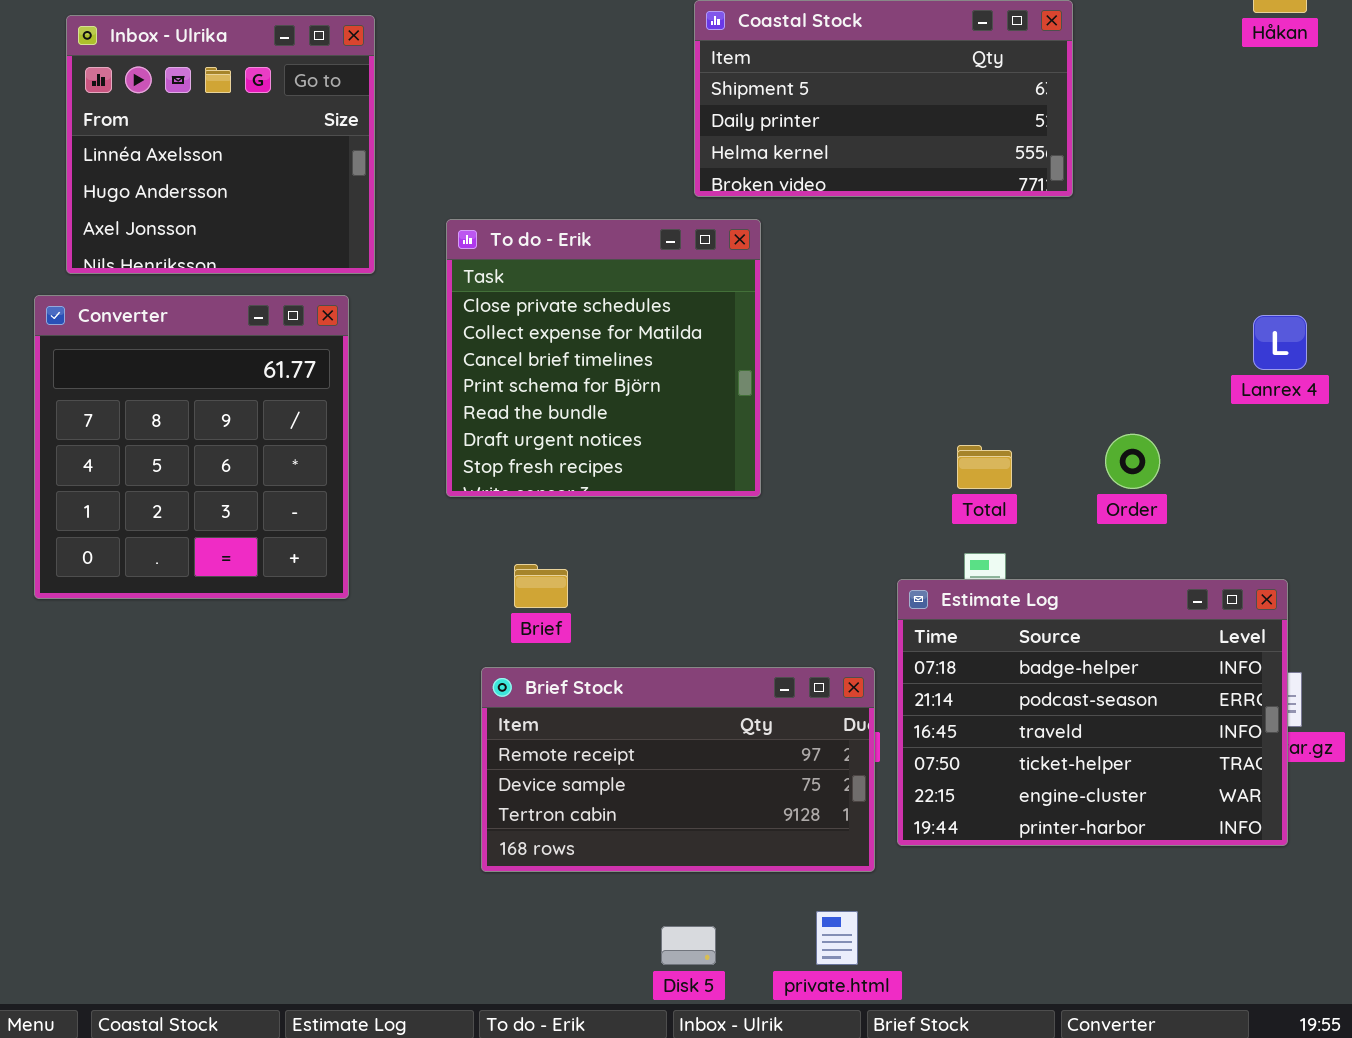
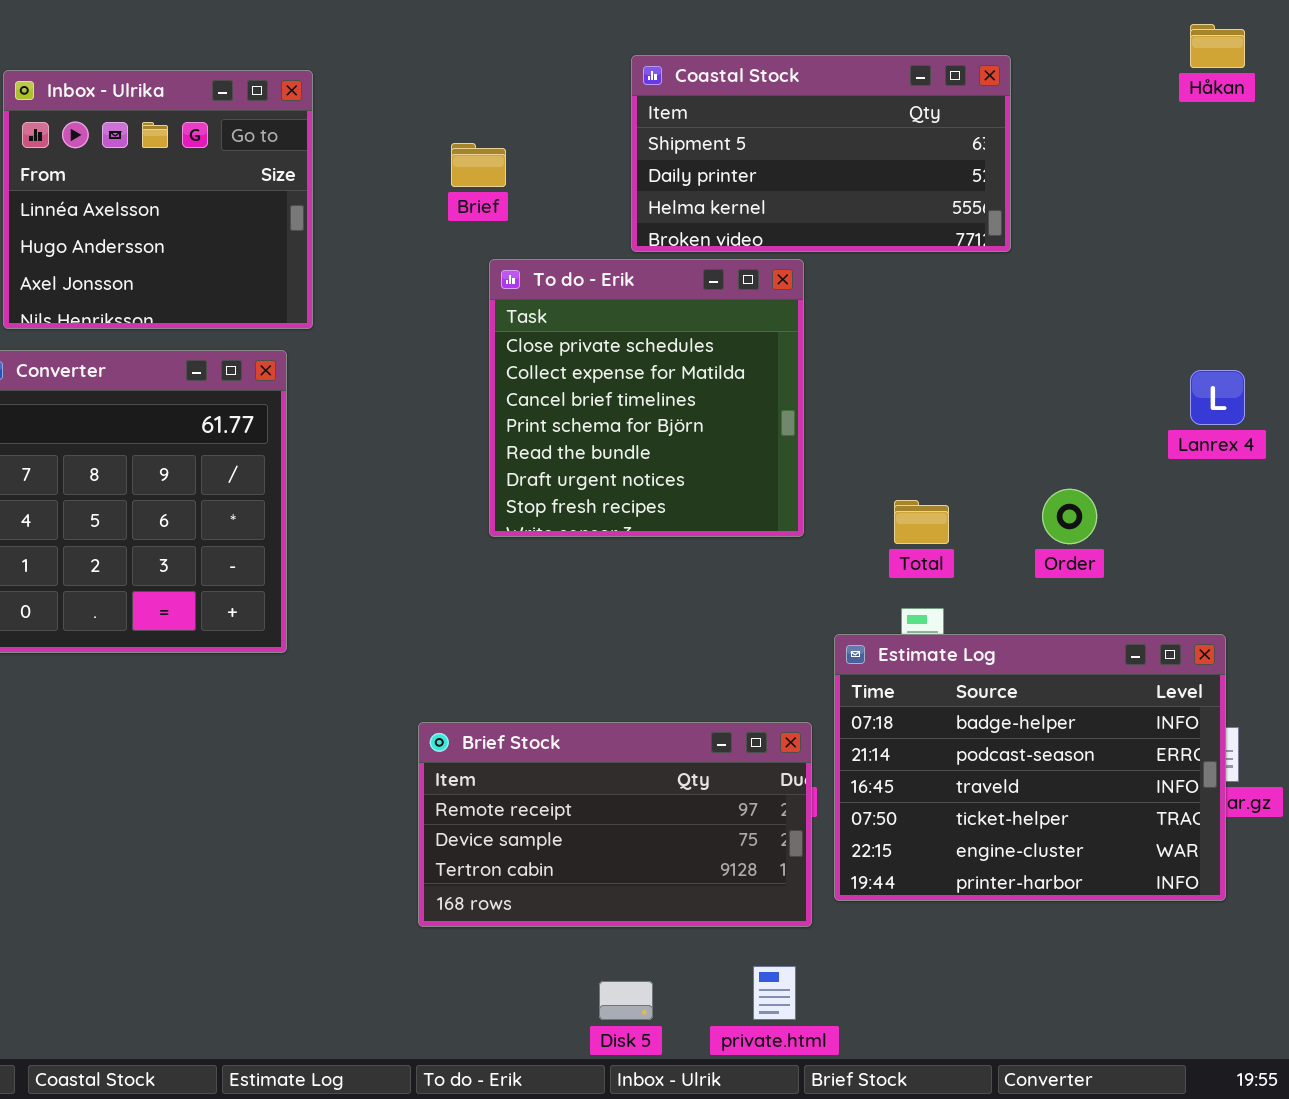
To do - Erik: [446,219,761,497] -> [489,259,804,537], moved
Brief: [514,564,568,608] -> [451,143,506,187], moved

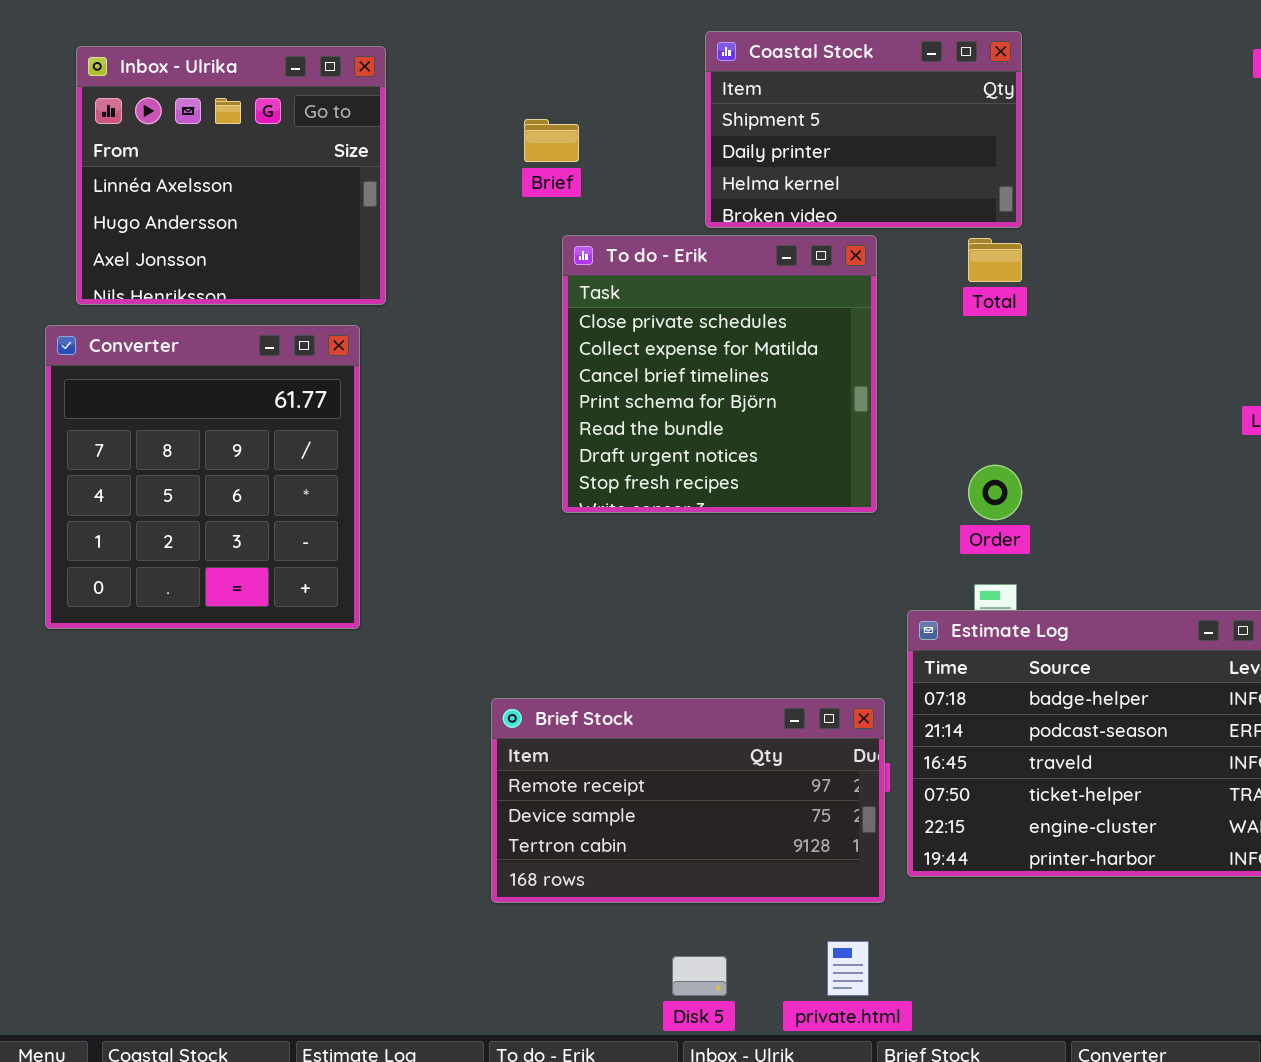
Coastal Stock: [631,55,1011,252] -> [705,31,1022,228], resized
Order: [1042,489,1097,544] -> [968,465,1022,520], moved
Total: [894,500,949,544] -> [968,238,1022,282], moved

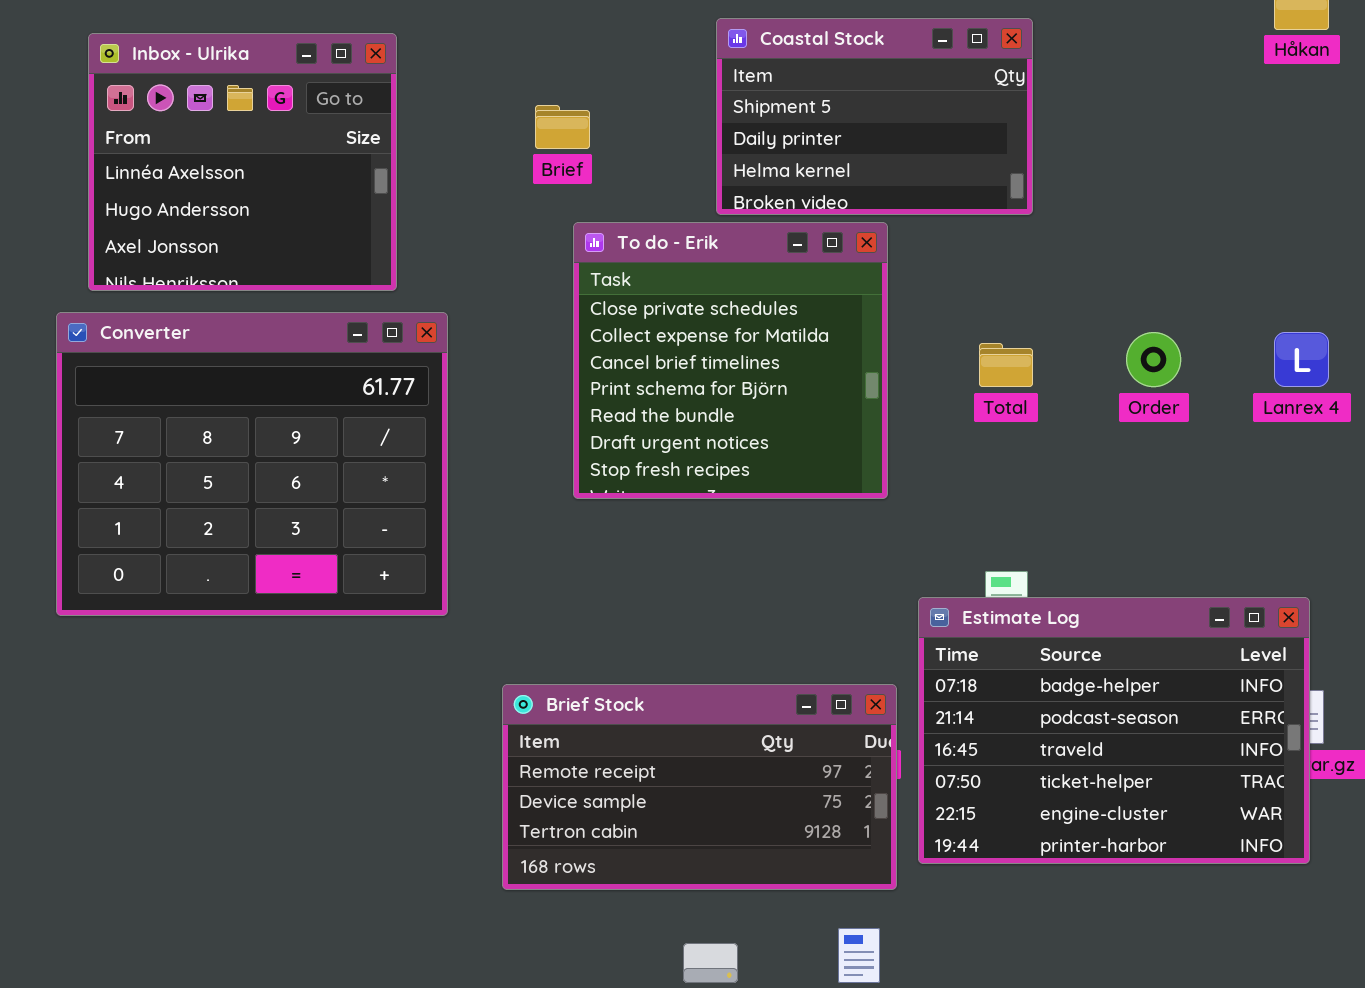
Total: [968,238,1022,282] -> [979,343,1033,387], moved
Converter: [45,325,360,629] -> [56,312,448,616], resized
Order: [968,465,1022,520] -> [1126,332,1181,387], moved

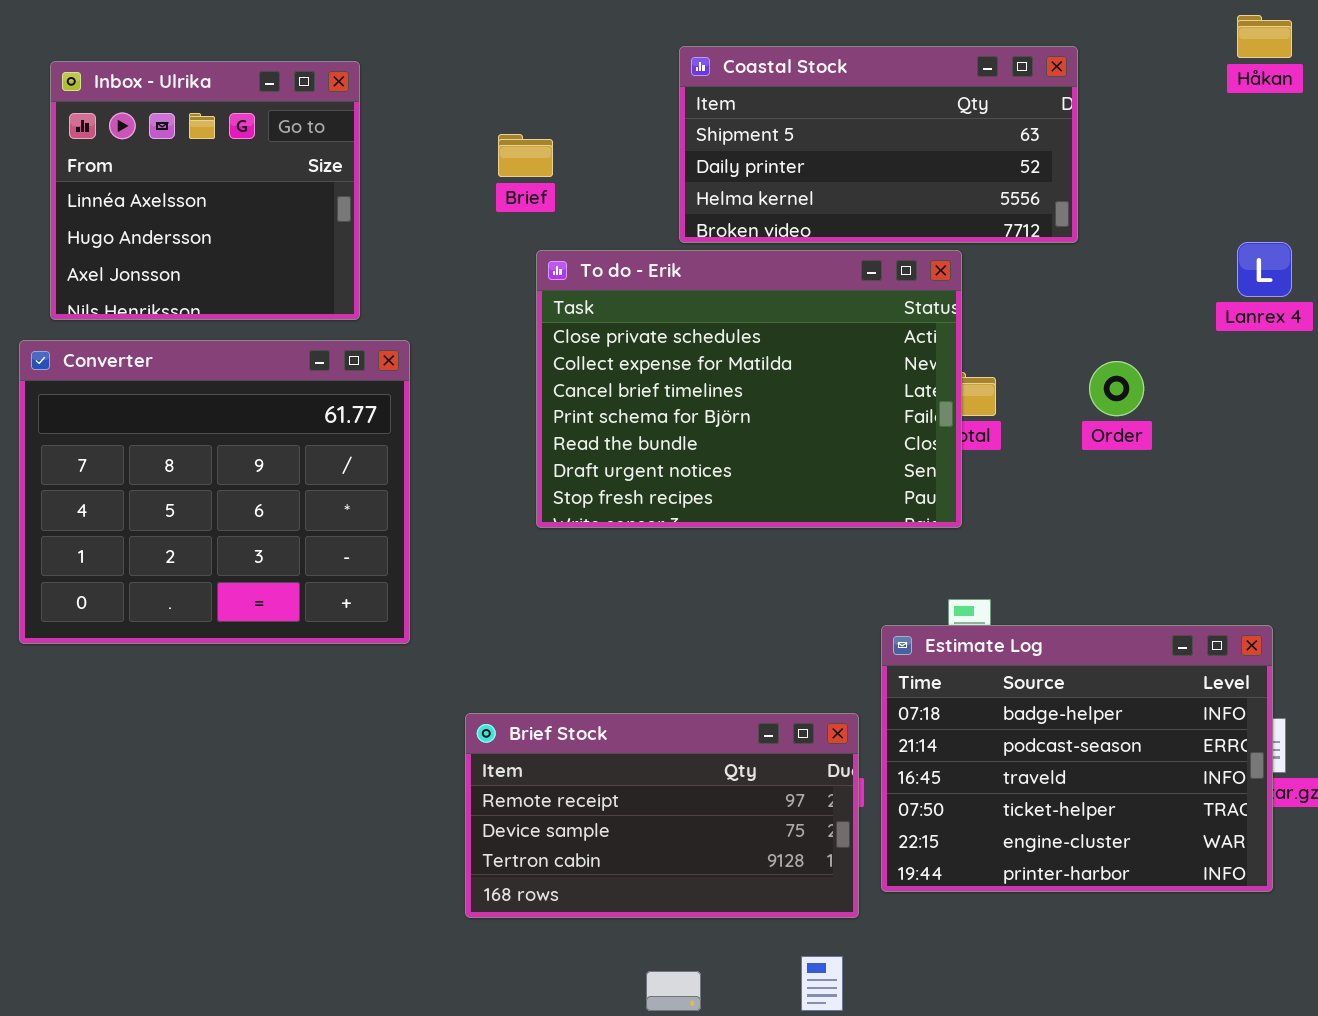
Coastal Stock: [716,18,1033,215] -> [679,46,1078,243], resized
To do - Erik: [573,222,888,499] -> [536,250,962,528], resized
Lanrex 4: [1274,332,1329,387] -> [1237,242,1292,297], moved

